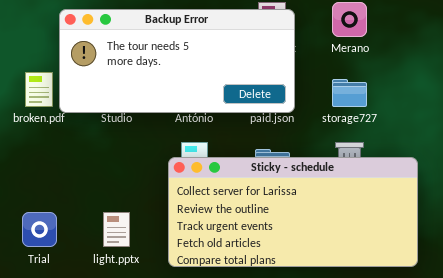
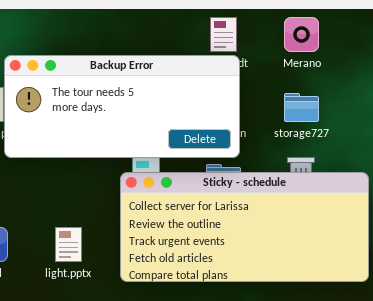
Backup Error: [59,9,295,113] -> [4,55,240,158], moved

